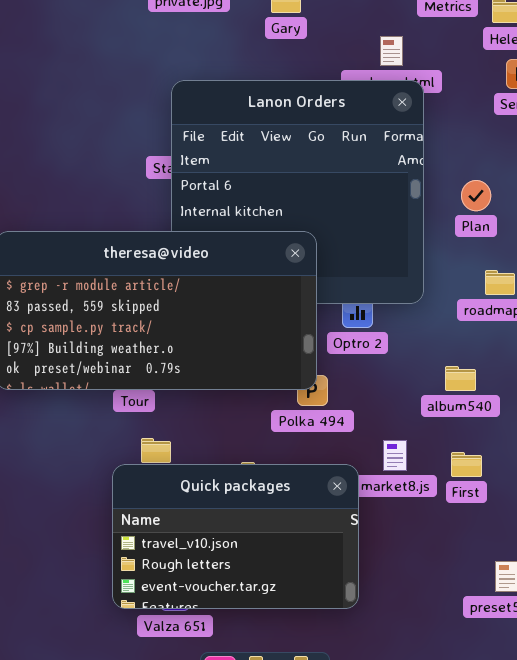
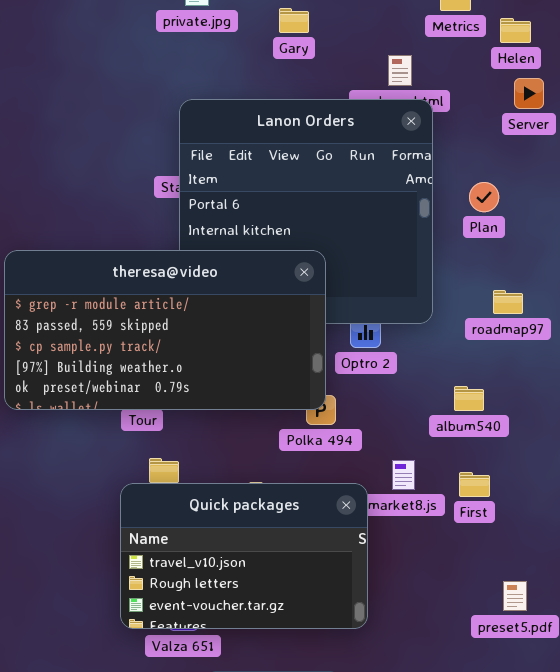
Plan: [461,180,491,211] -> [469,182,499,212], moved

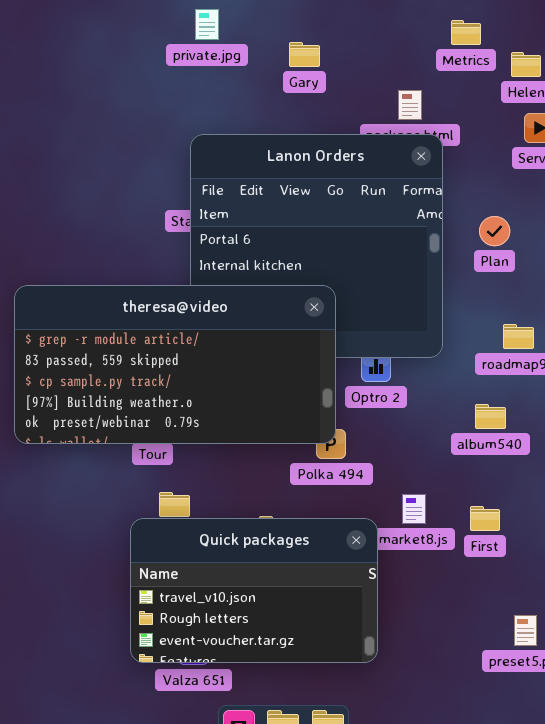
album540: [454,386,484,411] -> [475,404,506,429], moved

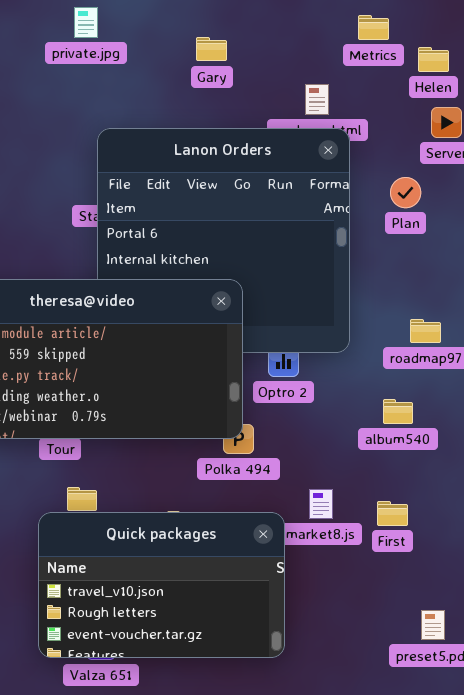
private.jpg: [195,9,219,40] -> [74,7,98,38], moved
Plan: [479,216,510,246] -> [390,177,421,208], moved

